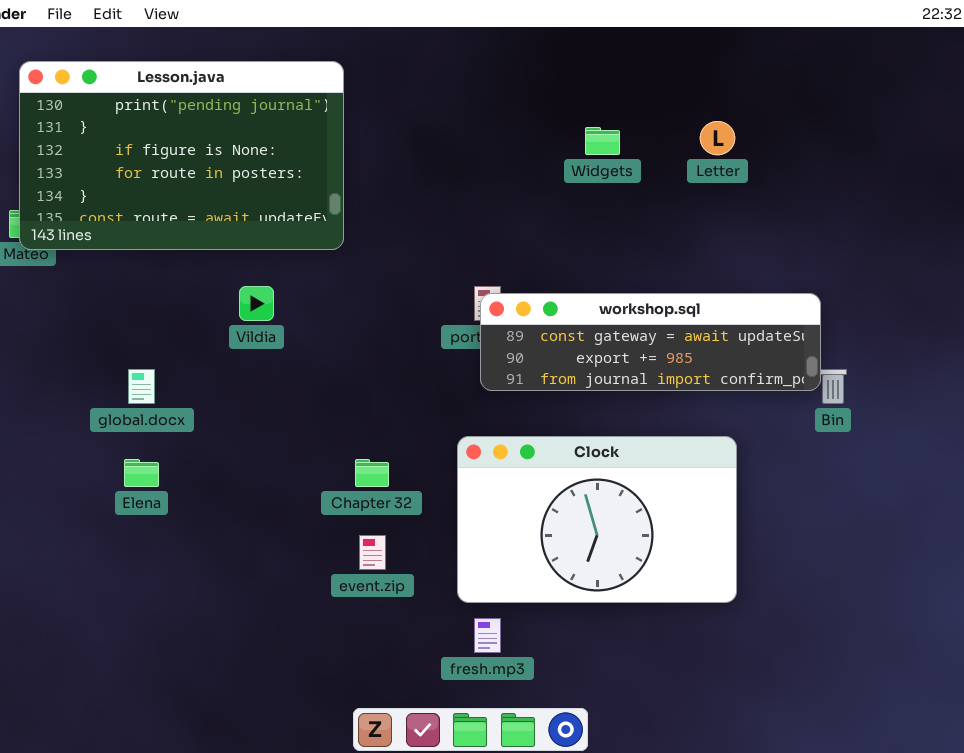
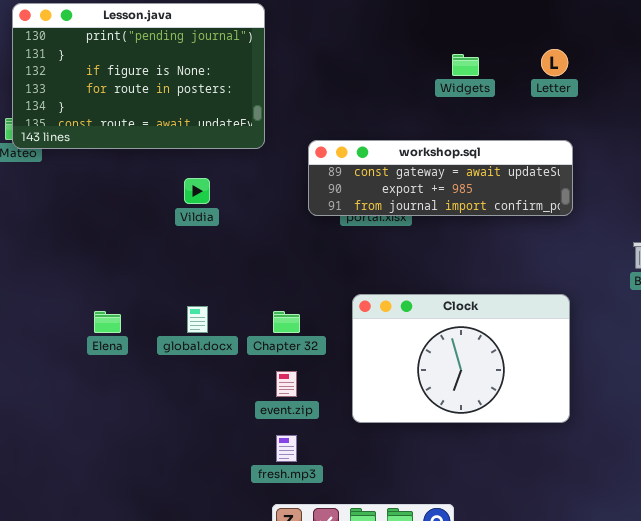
workshop.sql: [480,293,821,391] -> [308,140,573,216], moved
global.docx: [128,369,155,404] -> [187,306,208,333], moved
fresh.mp3: [474,618,501,653] -> [276,435,297,462], moved

